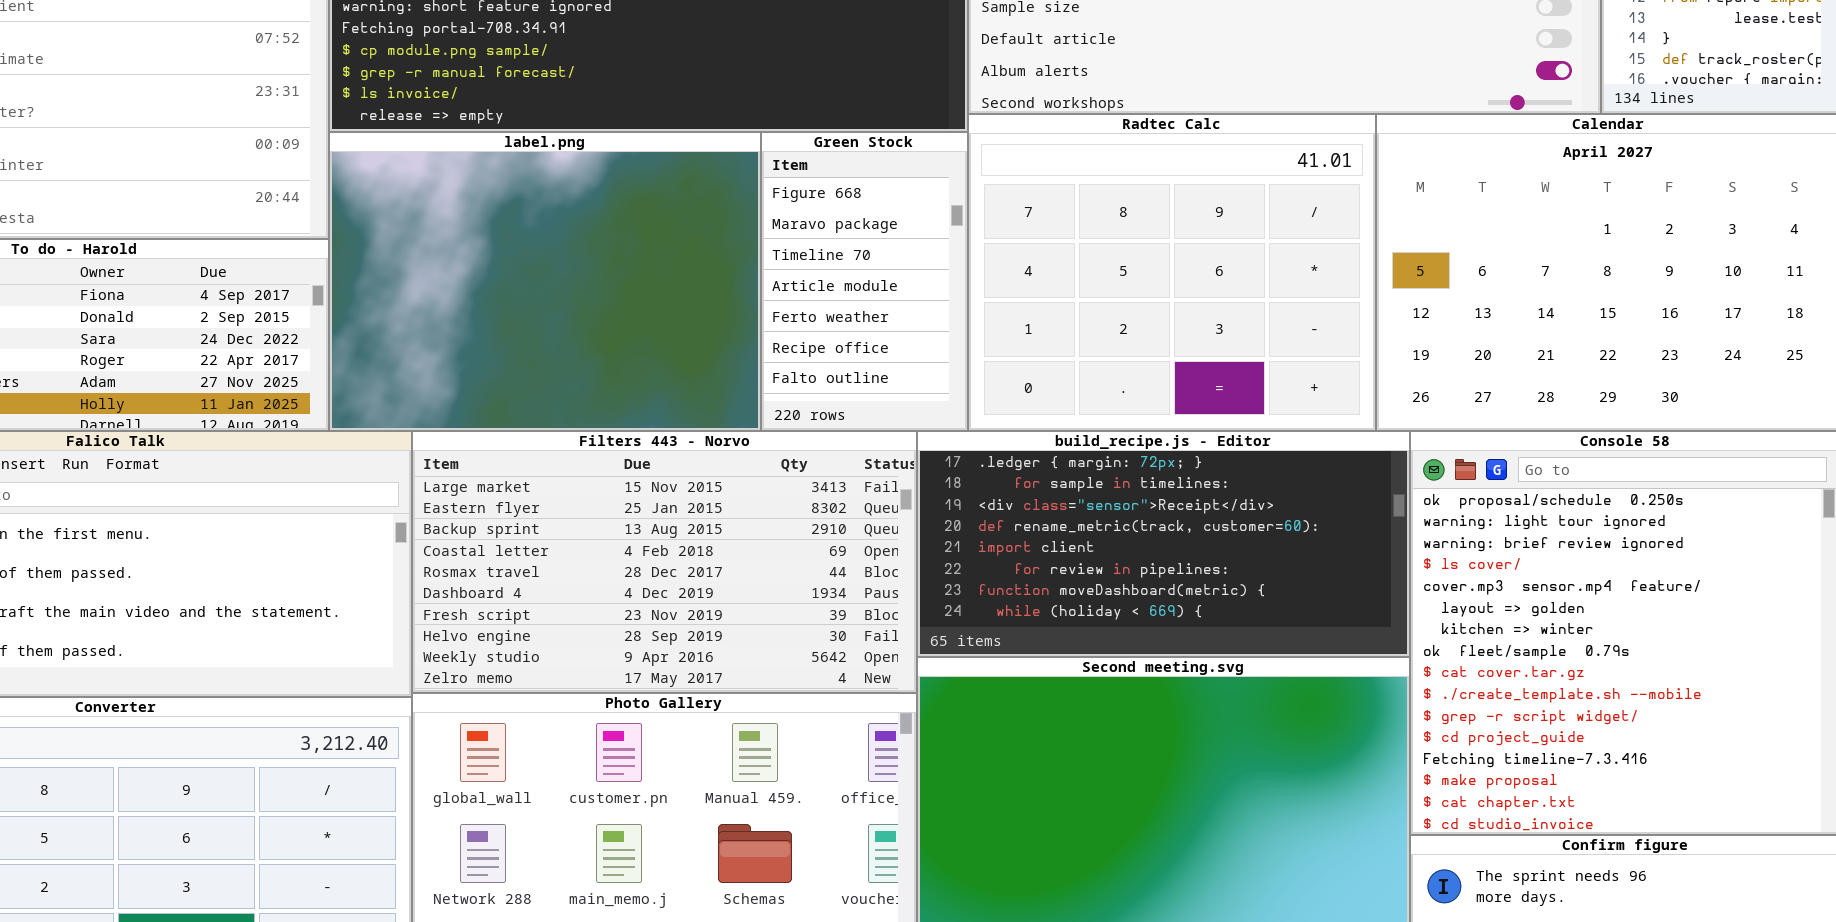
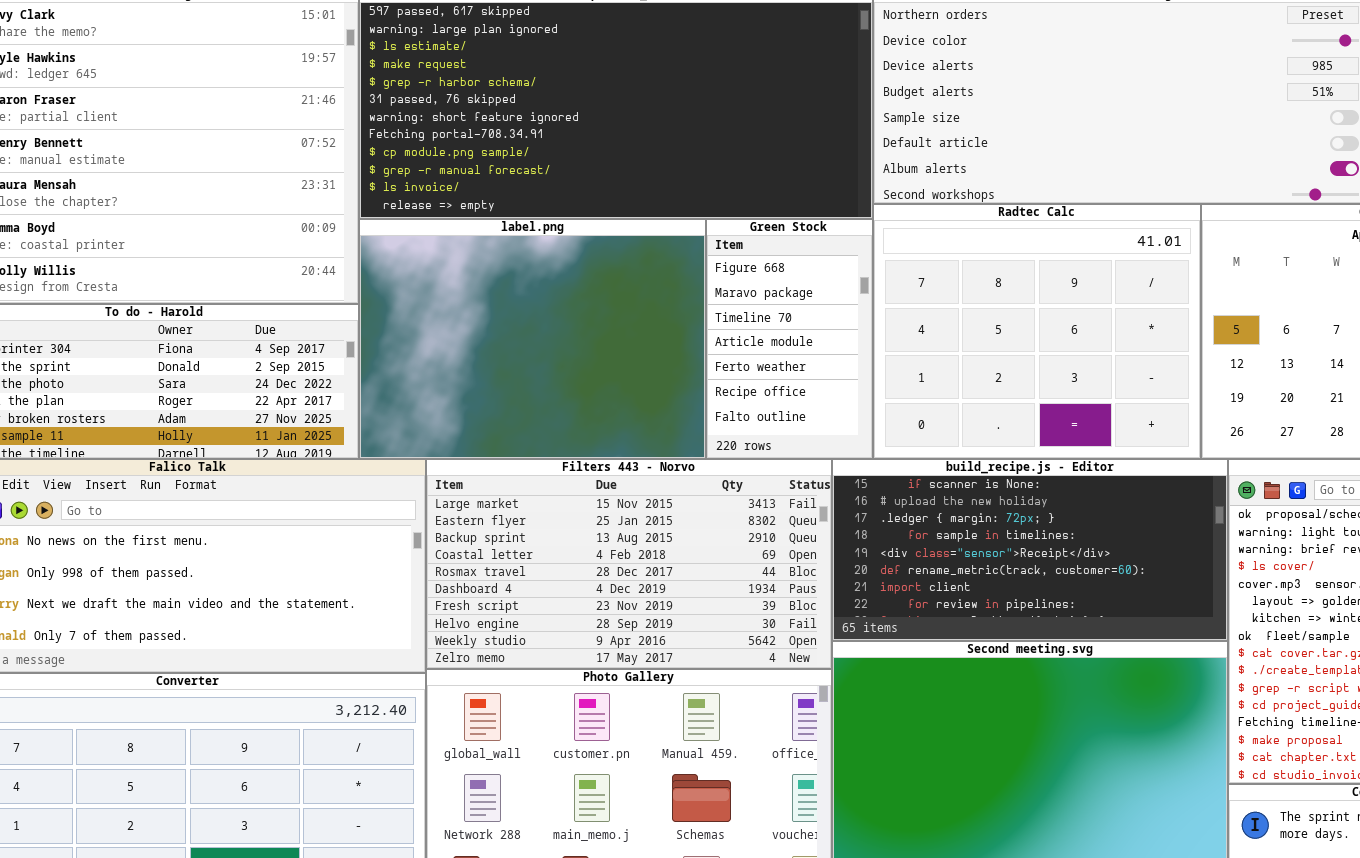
build_recipe.js - Editor: [917,431,1410,657] -> [832,459,1228,641], scrolled up 2 rows

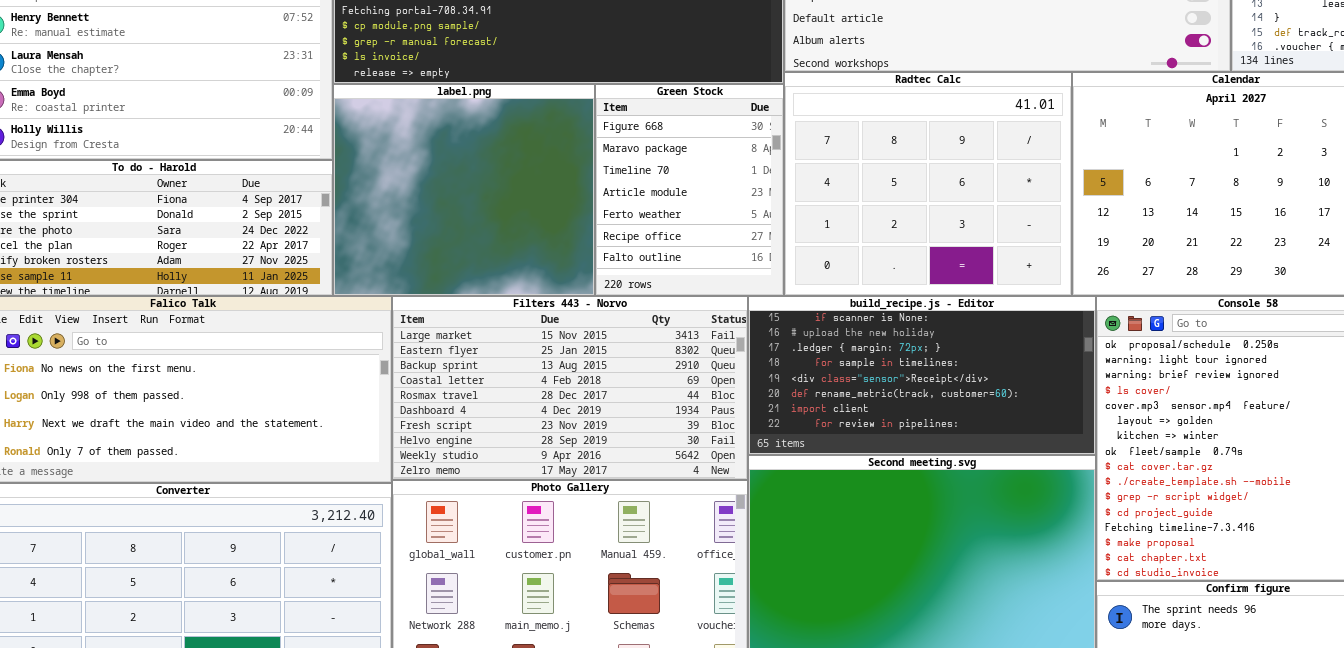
label.png: [359,219,706,459] -> [333,84,595,296], resized
Green Stock: [706,219,873,459] -> [595,84,784,296], resized

